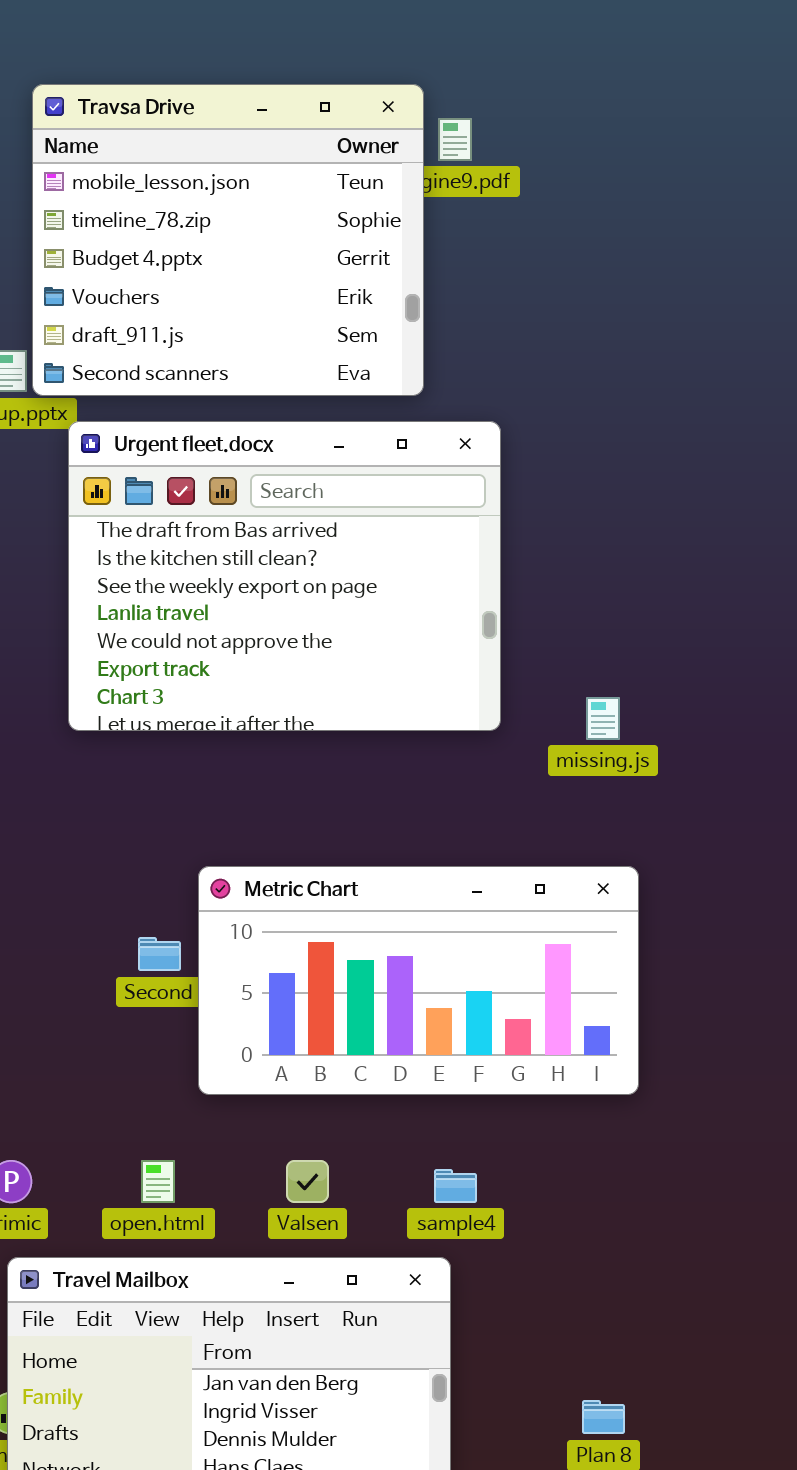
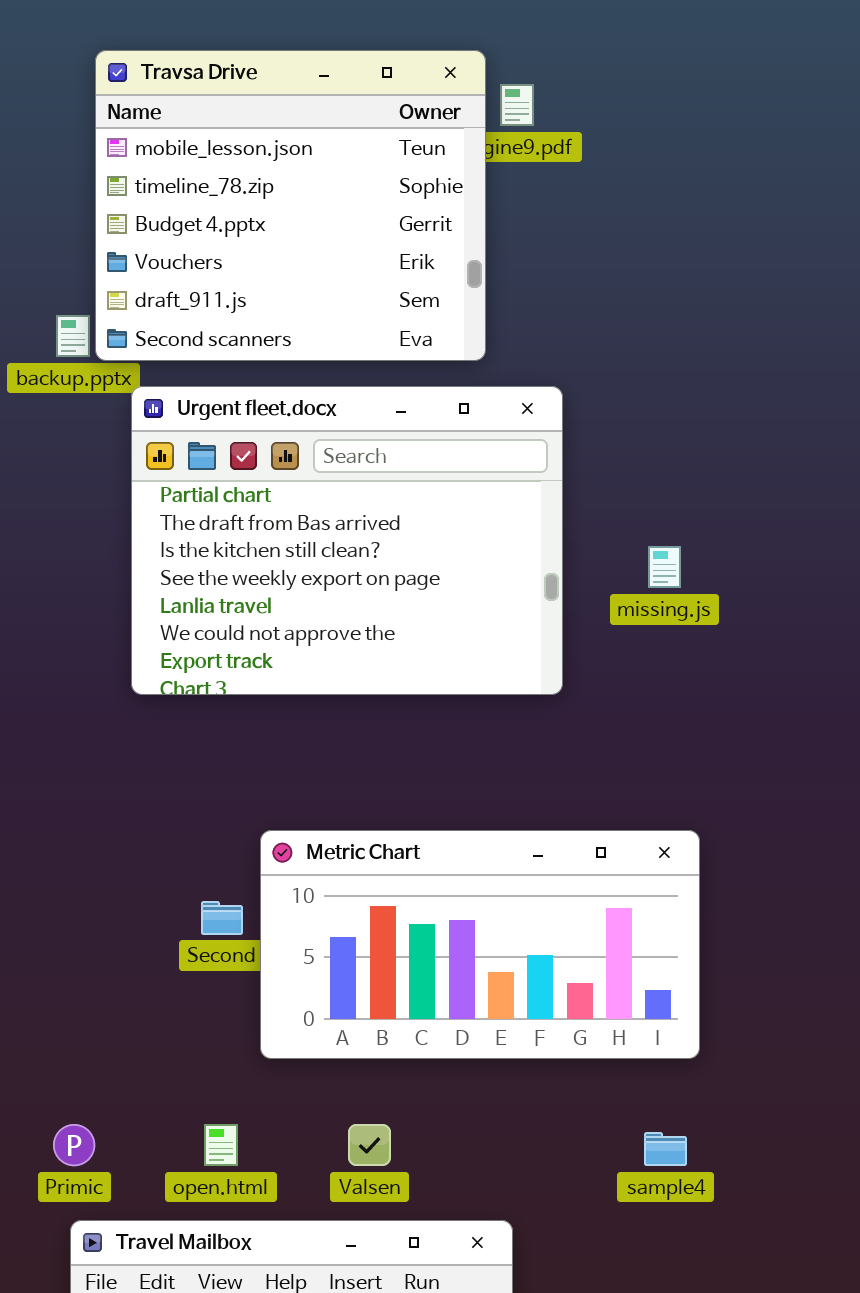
Urgent fleet.docx: [68,421,501,731] -> [131,386,563,695], scrolled up 1 row
missing.js: [586,697,620,740] -> [648,546,681,588], moved
sample4: [434,1169,477,1203] -> [644,1132,687,1166], moved

